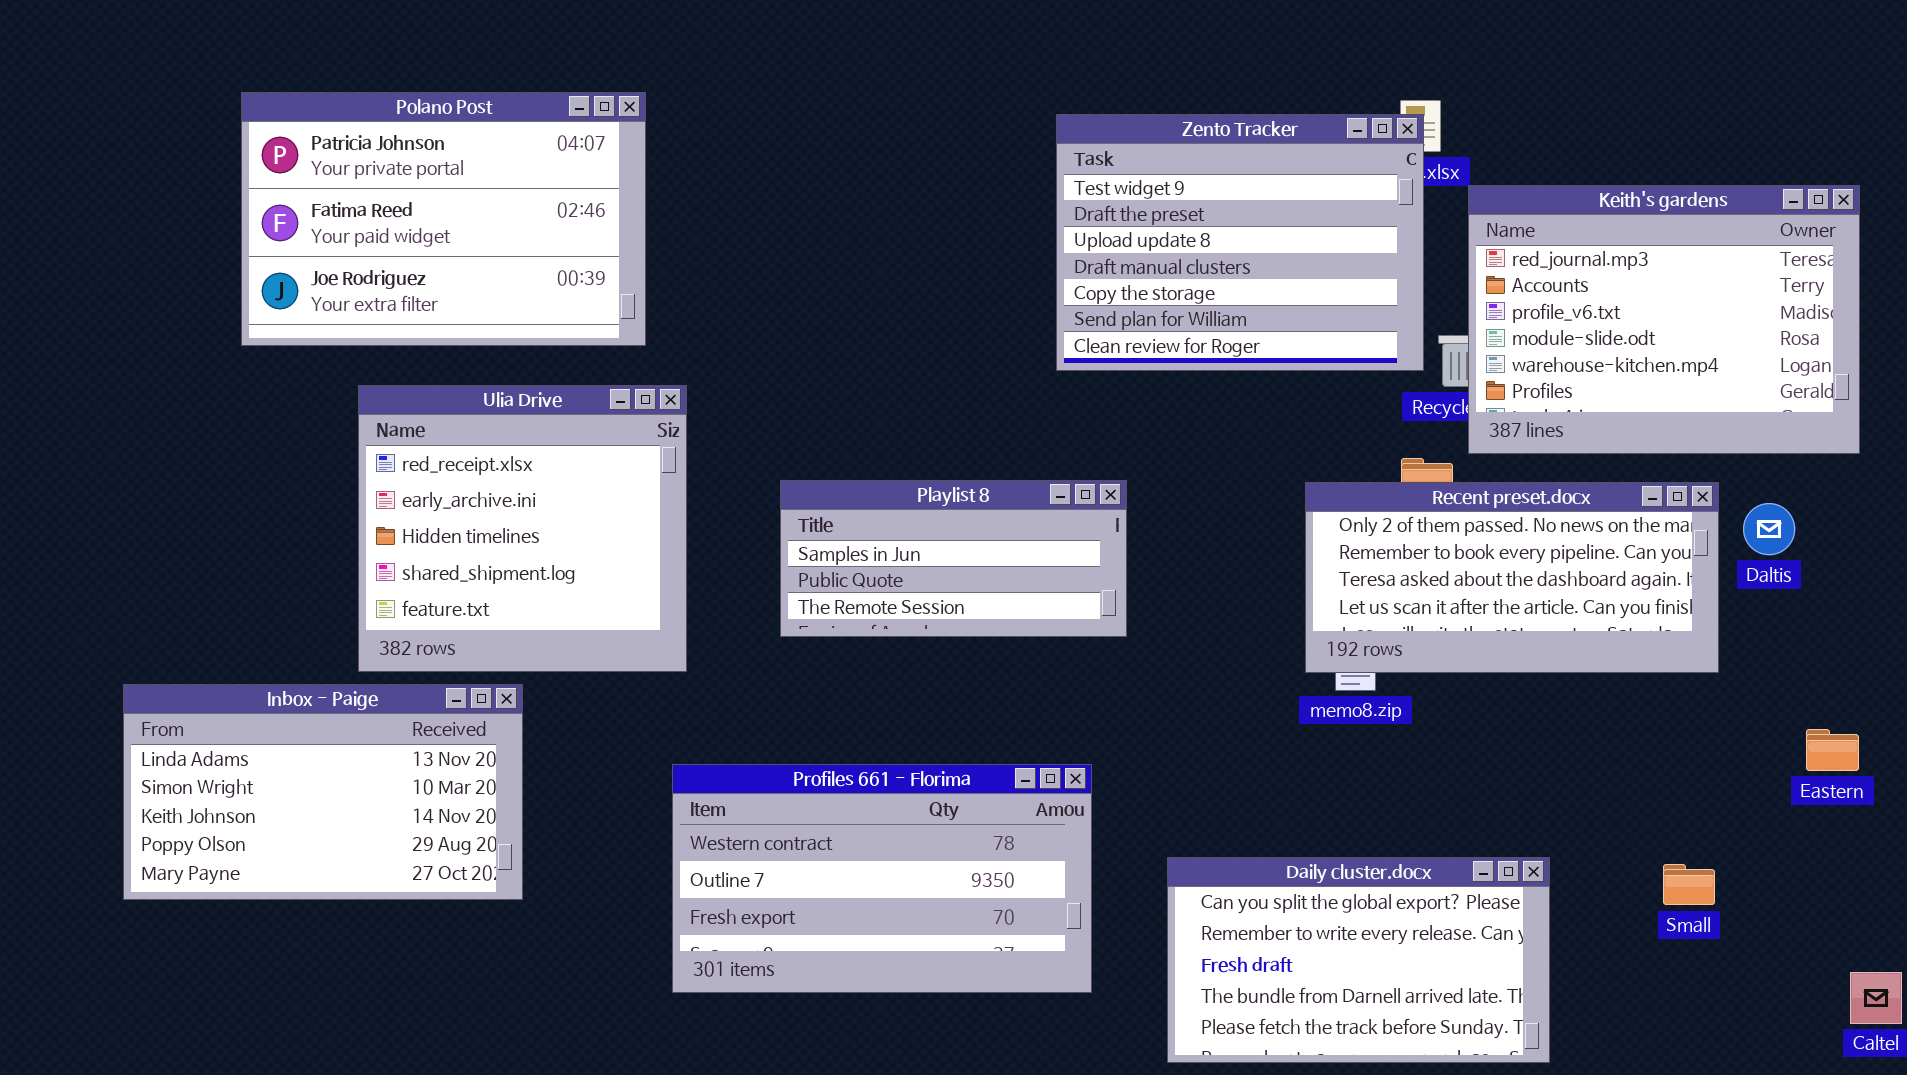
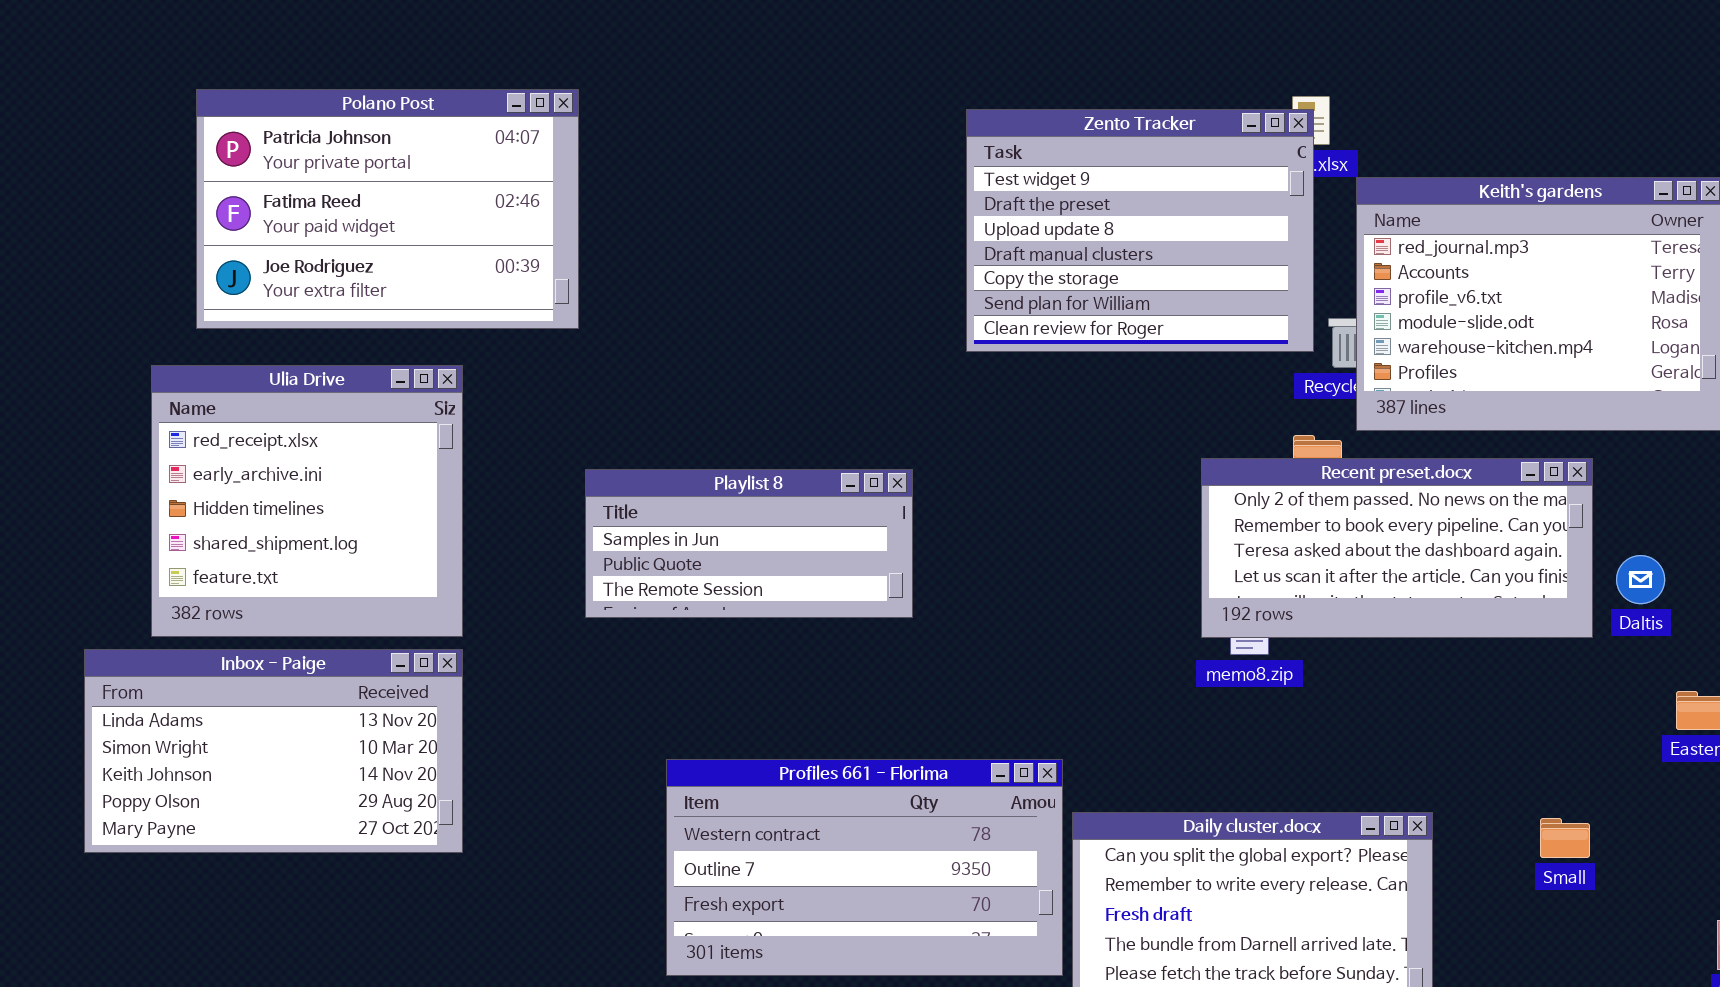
Ulia Drive: [358,385,687,672] -> [151,365,463,637], moved
Playlist 8: [780,480,1127,637] -> [585,469,913,618], moved
Daltis: [1743,503,1795,555] -> [1616,555,1665,604], moved
Profiles 661 - Florima: [672,764,1092,993] -> [666,759,1063,976], moved

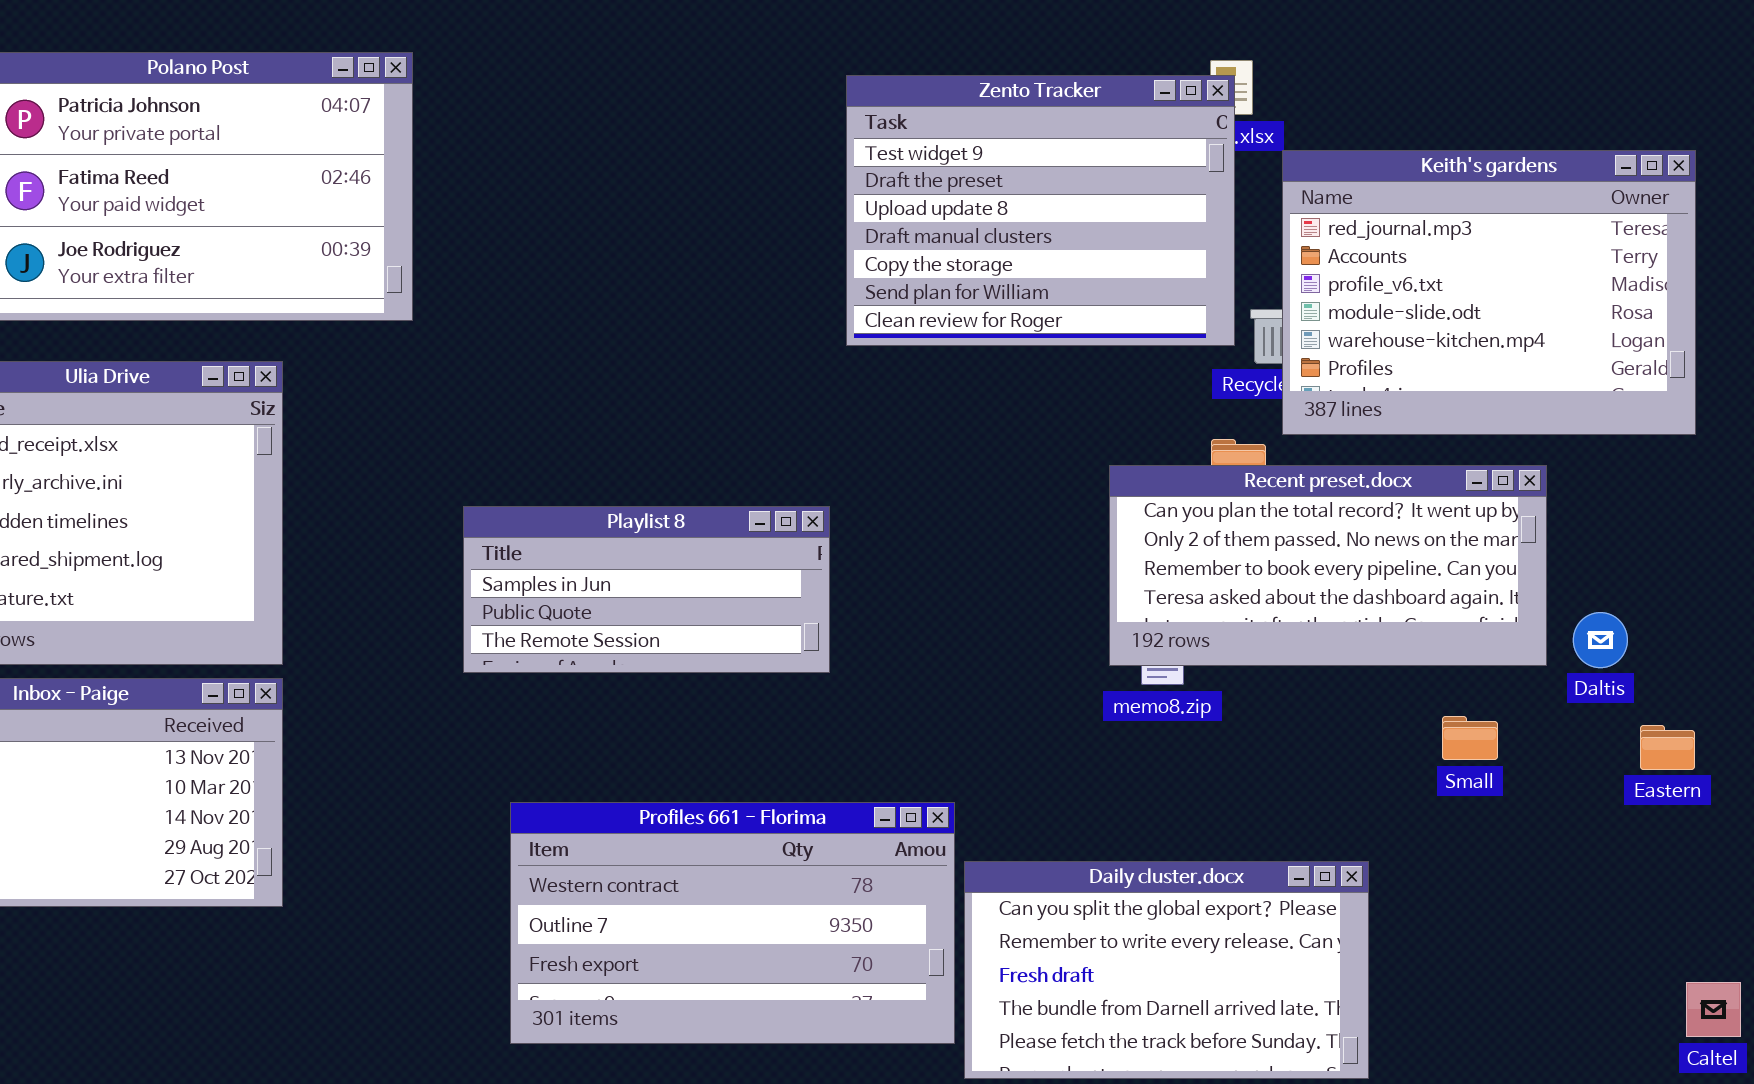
Recent preset.docx: [1201,458,1593,638] -> [1109,465,1547,666], scrolled up 1 row
Playlist 8: [585,469,913,618] -> [463,506,830,673], moved
Daltis: [1616,555,1665,604] -> [1573,612,1628,668], moved
Small: [1540,818,1590,858] -> [1442,716,1498,760], moved

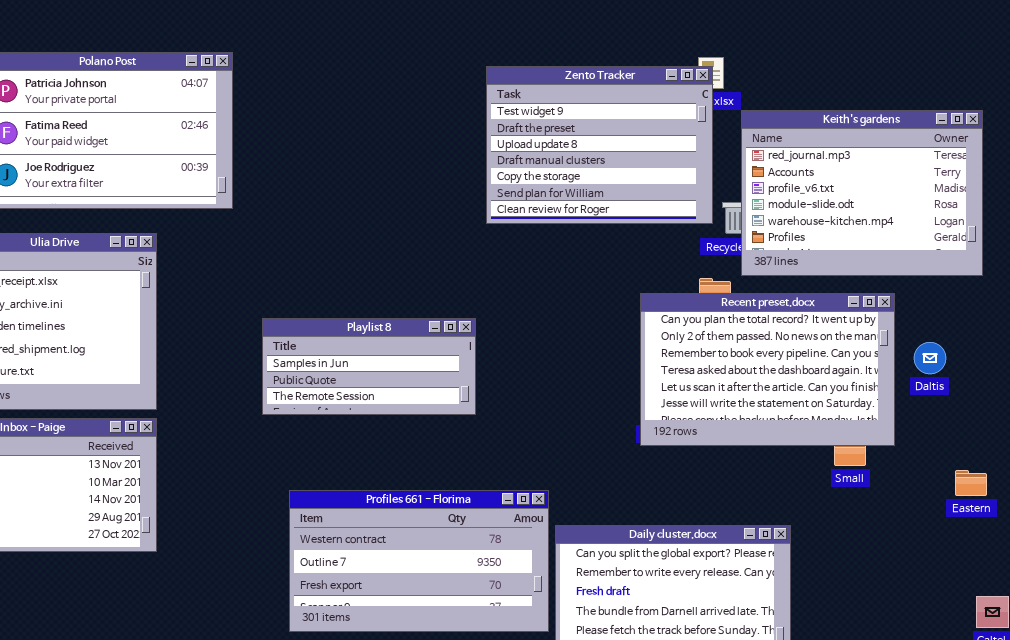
Recent preset.docx: [1109,465,1547,666] -> [640,293,895,446], resized
Daltis: [1573,612,1628,668] -> [914,342,946,374], moved
Eastern: [1640,725,1695,770] -> [955,470,987,496], moved

